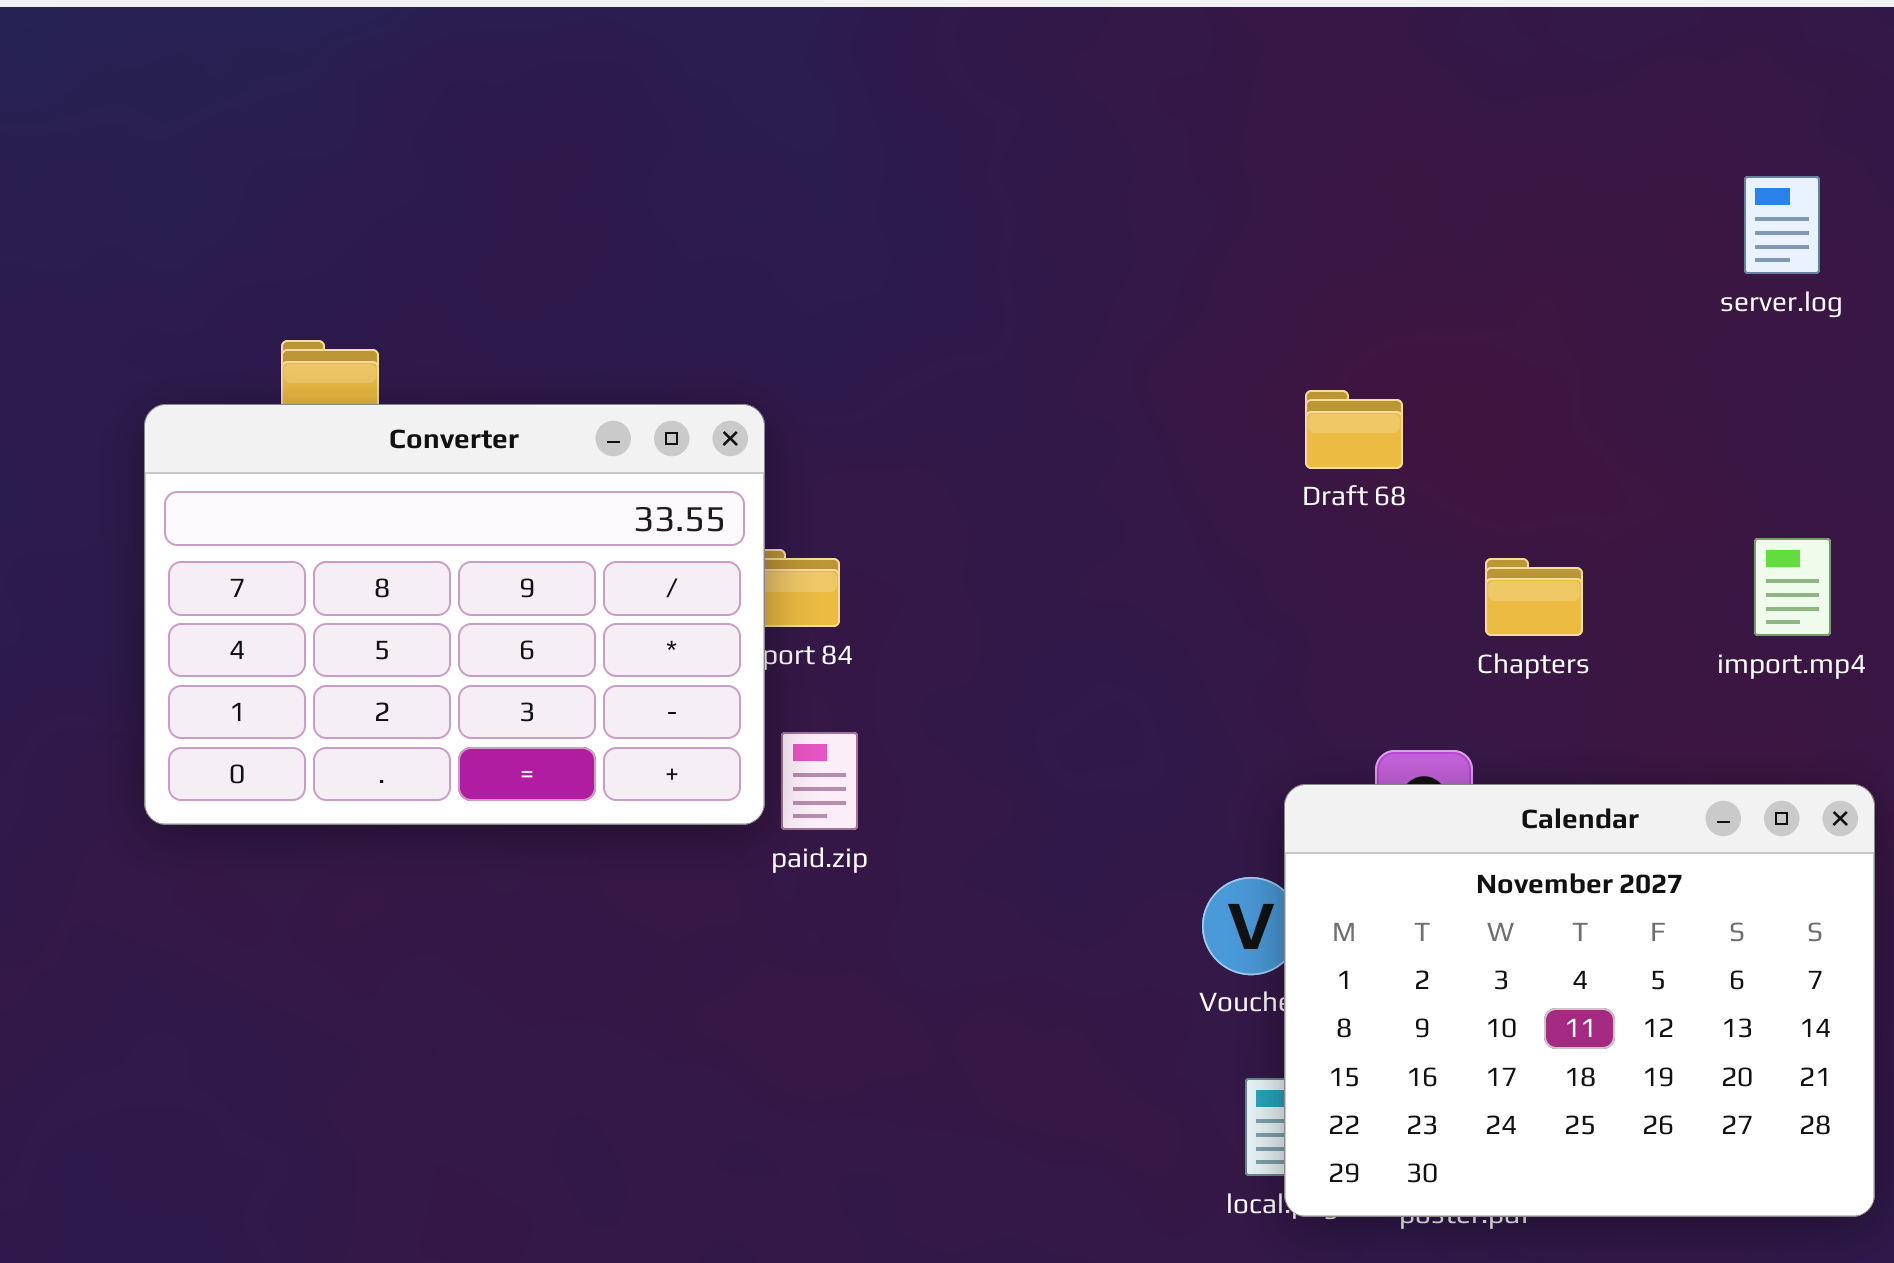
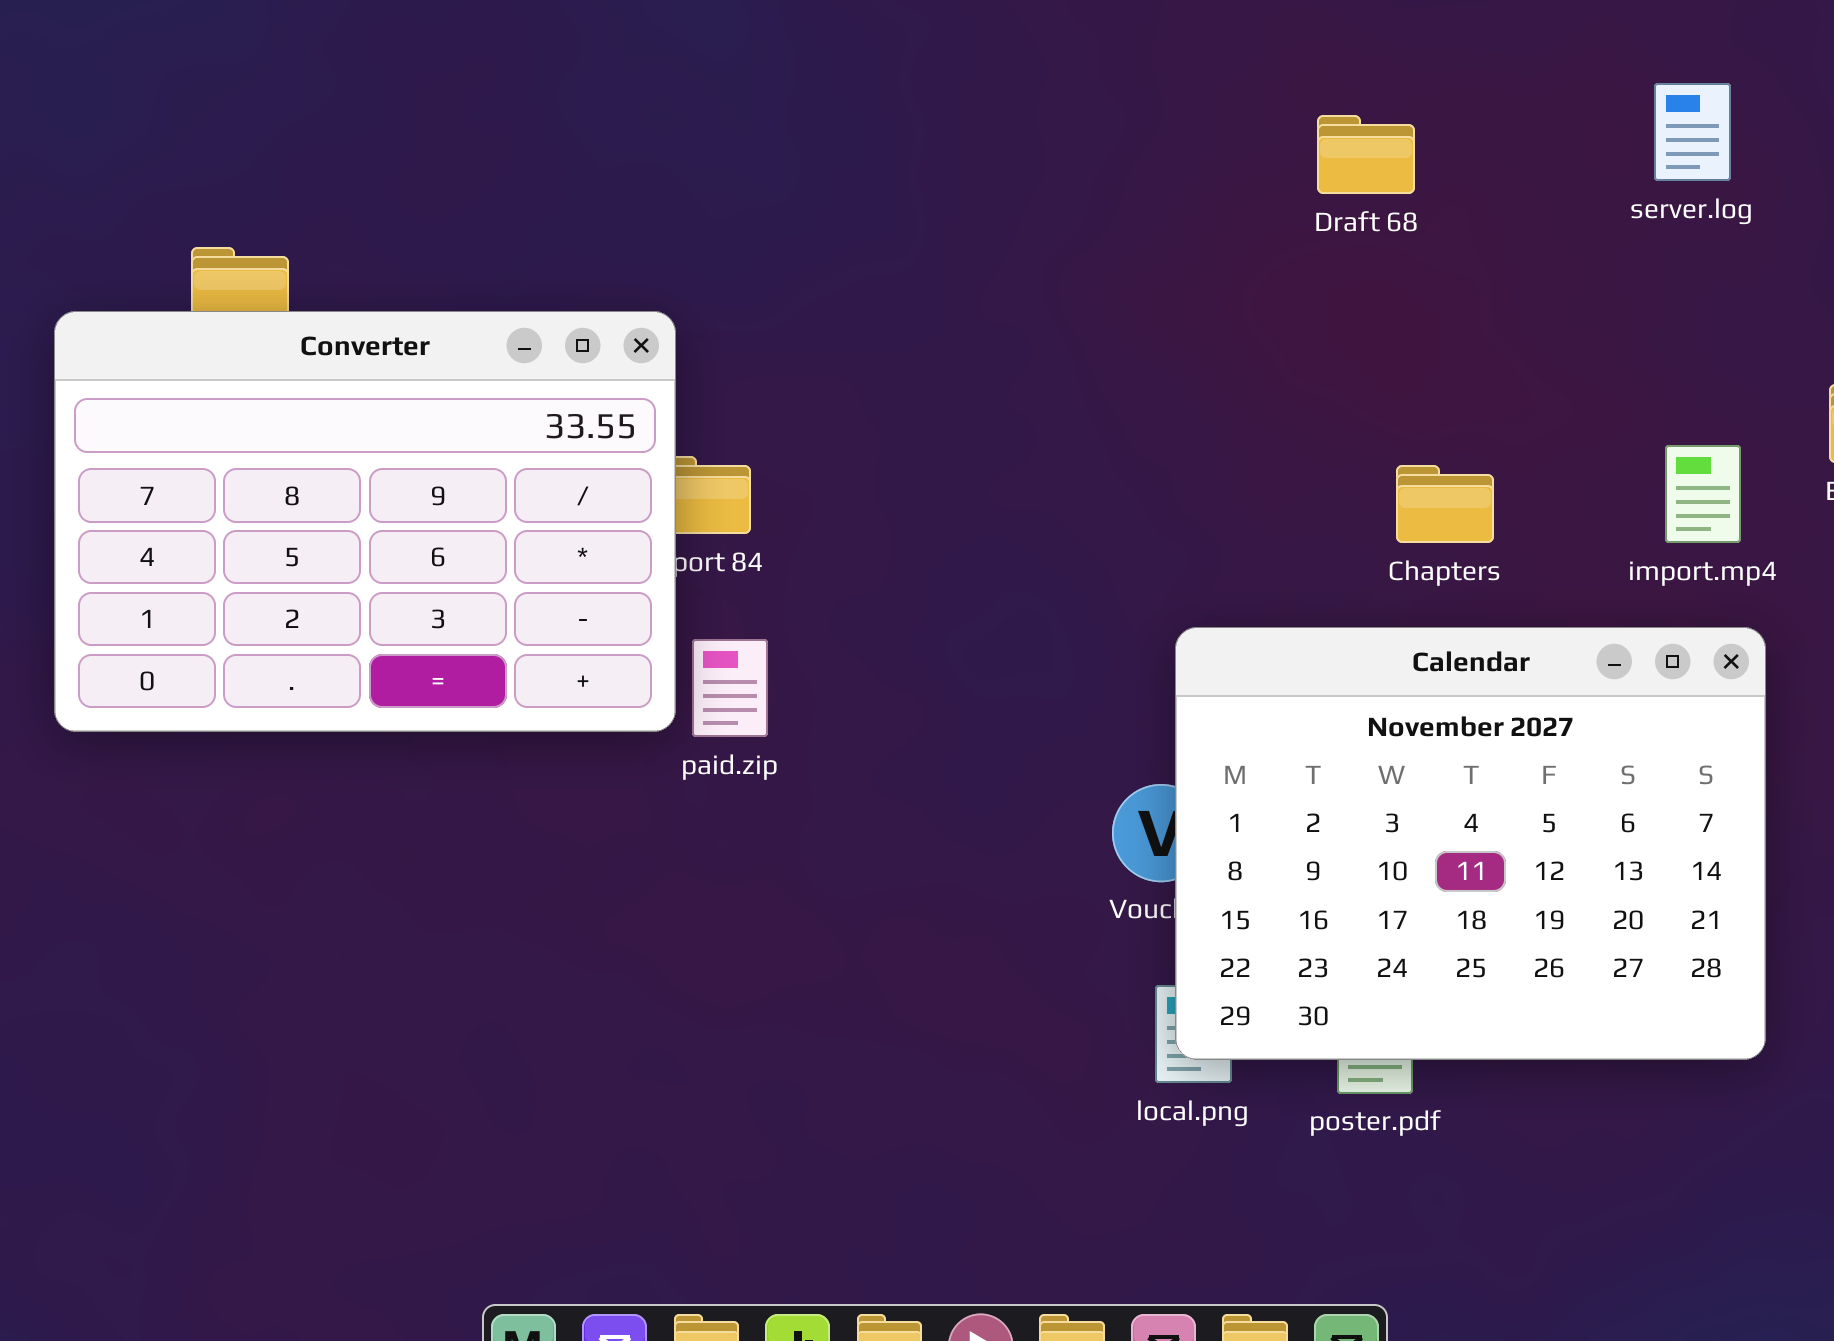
Draft 68: [1305,390,1403,469] -> [1317,115,1415,194], moved
Calendar: [1284,784,1875,1217] -> [1175,627,1766,1060], moved

